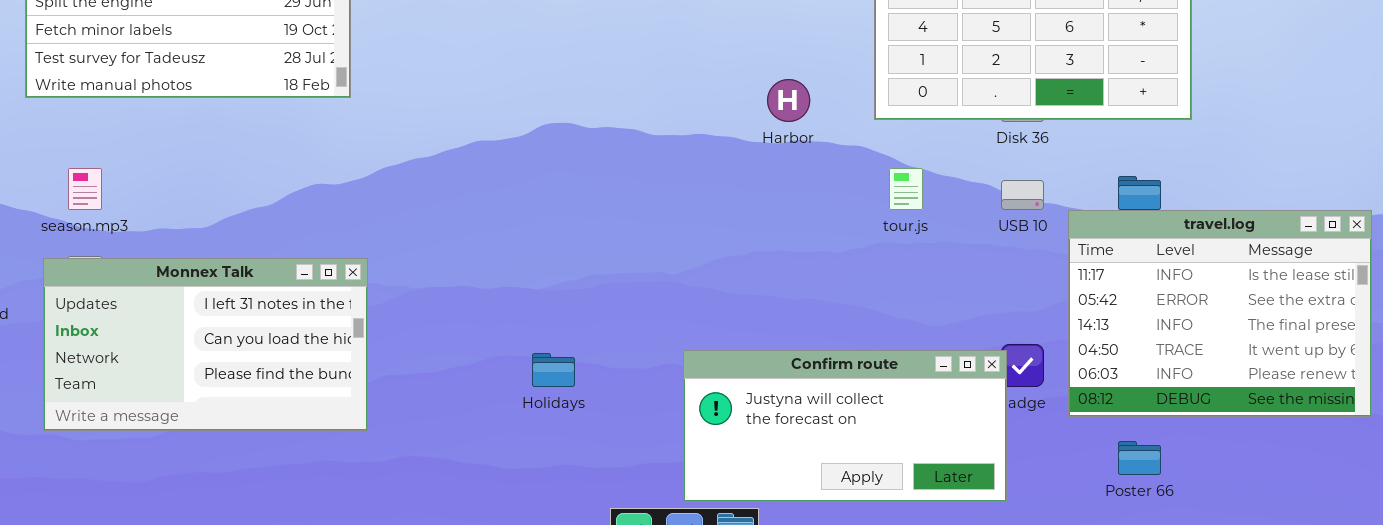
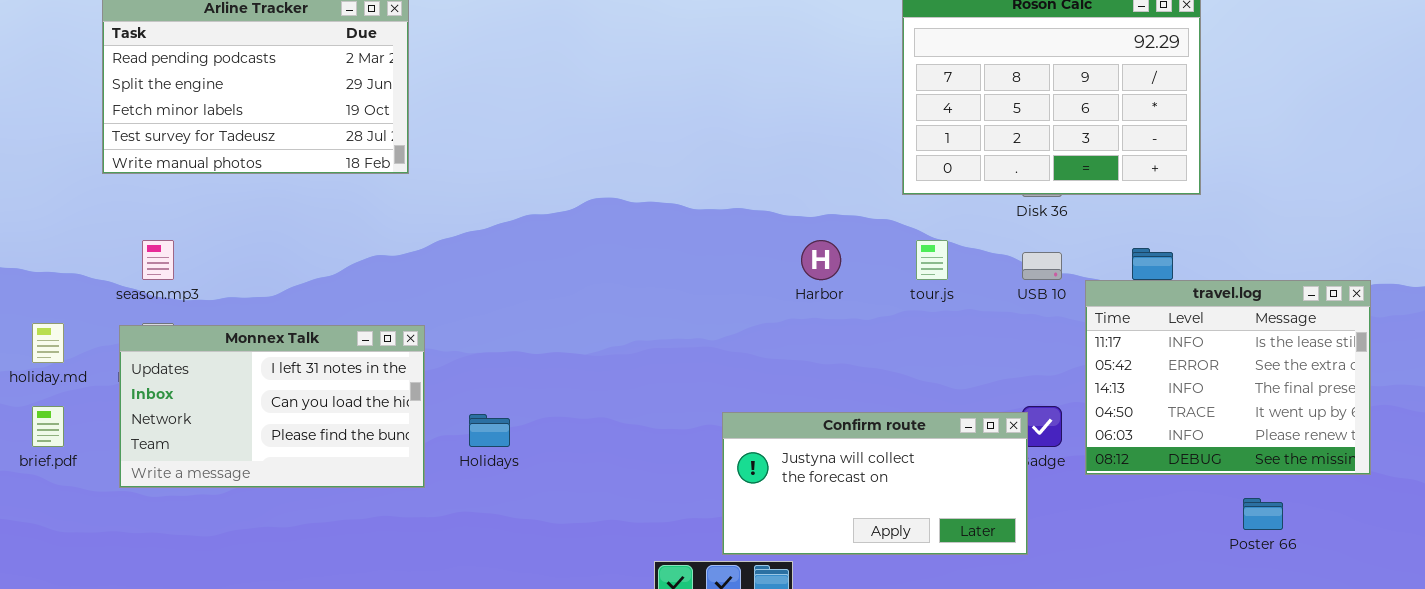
Harbor: [767,79,810,122] -> [801,240,841,280], moved
Holidays: [532,353,575,387] -> [469,414,510,447], moved
Poster 66: [1118,441,1161,475] -> [1243,498,1283,530], moved

